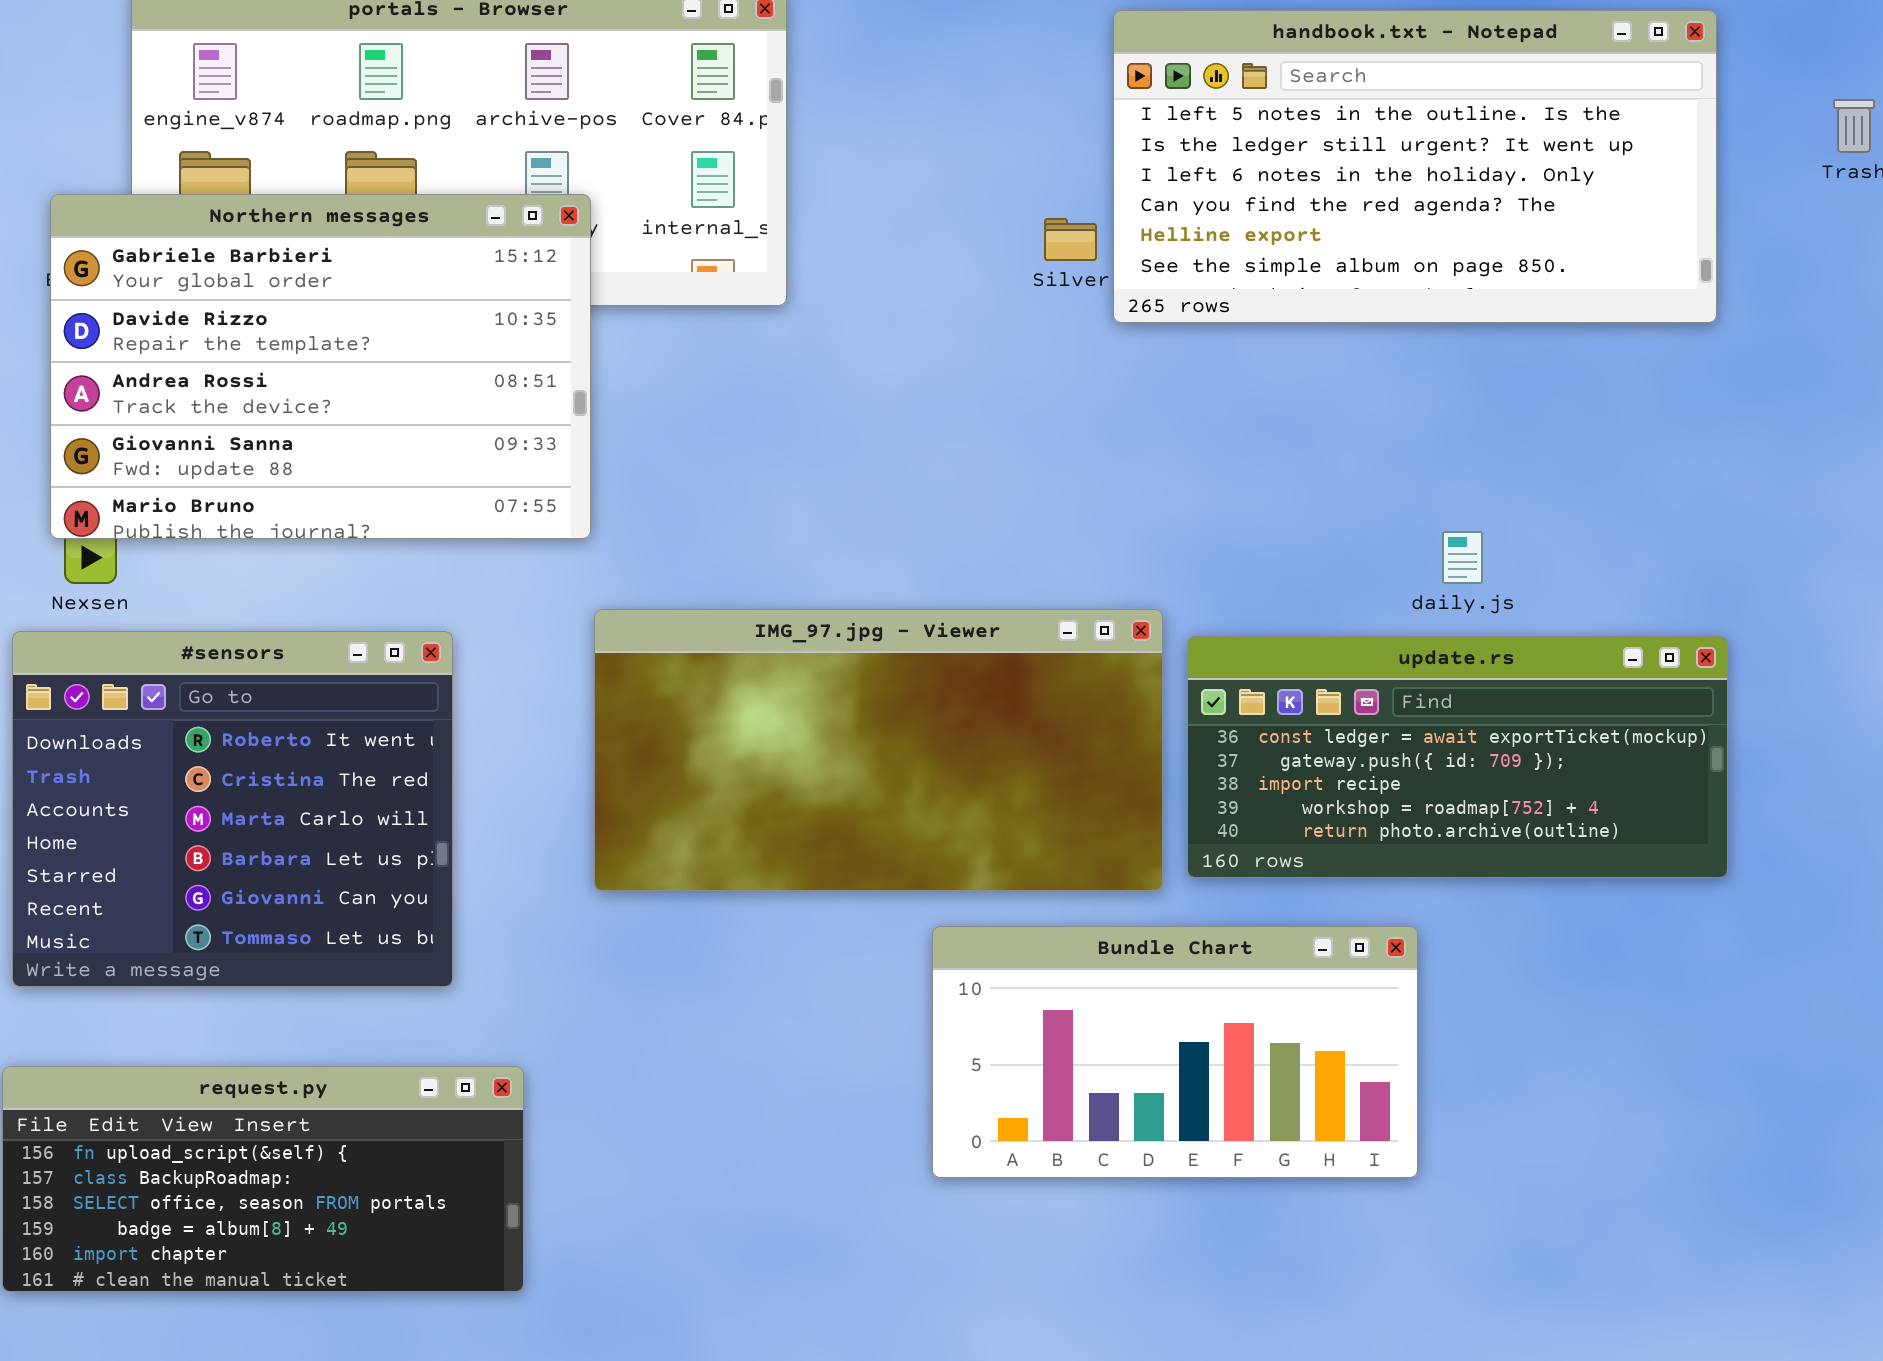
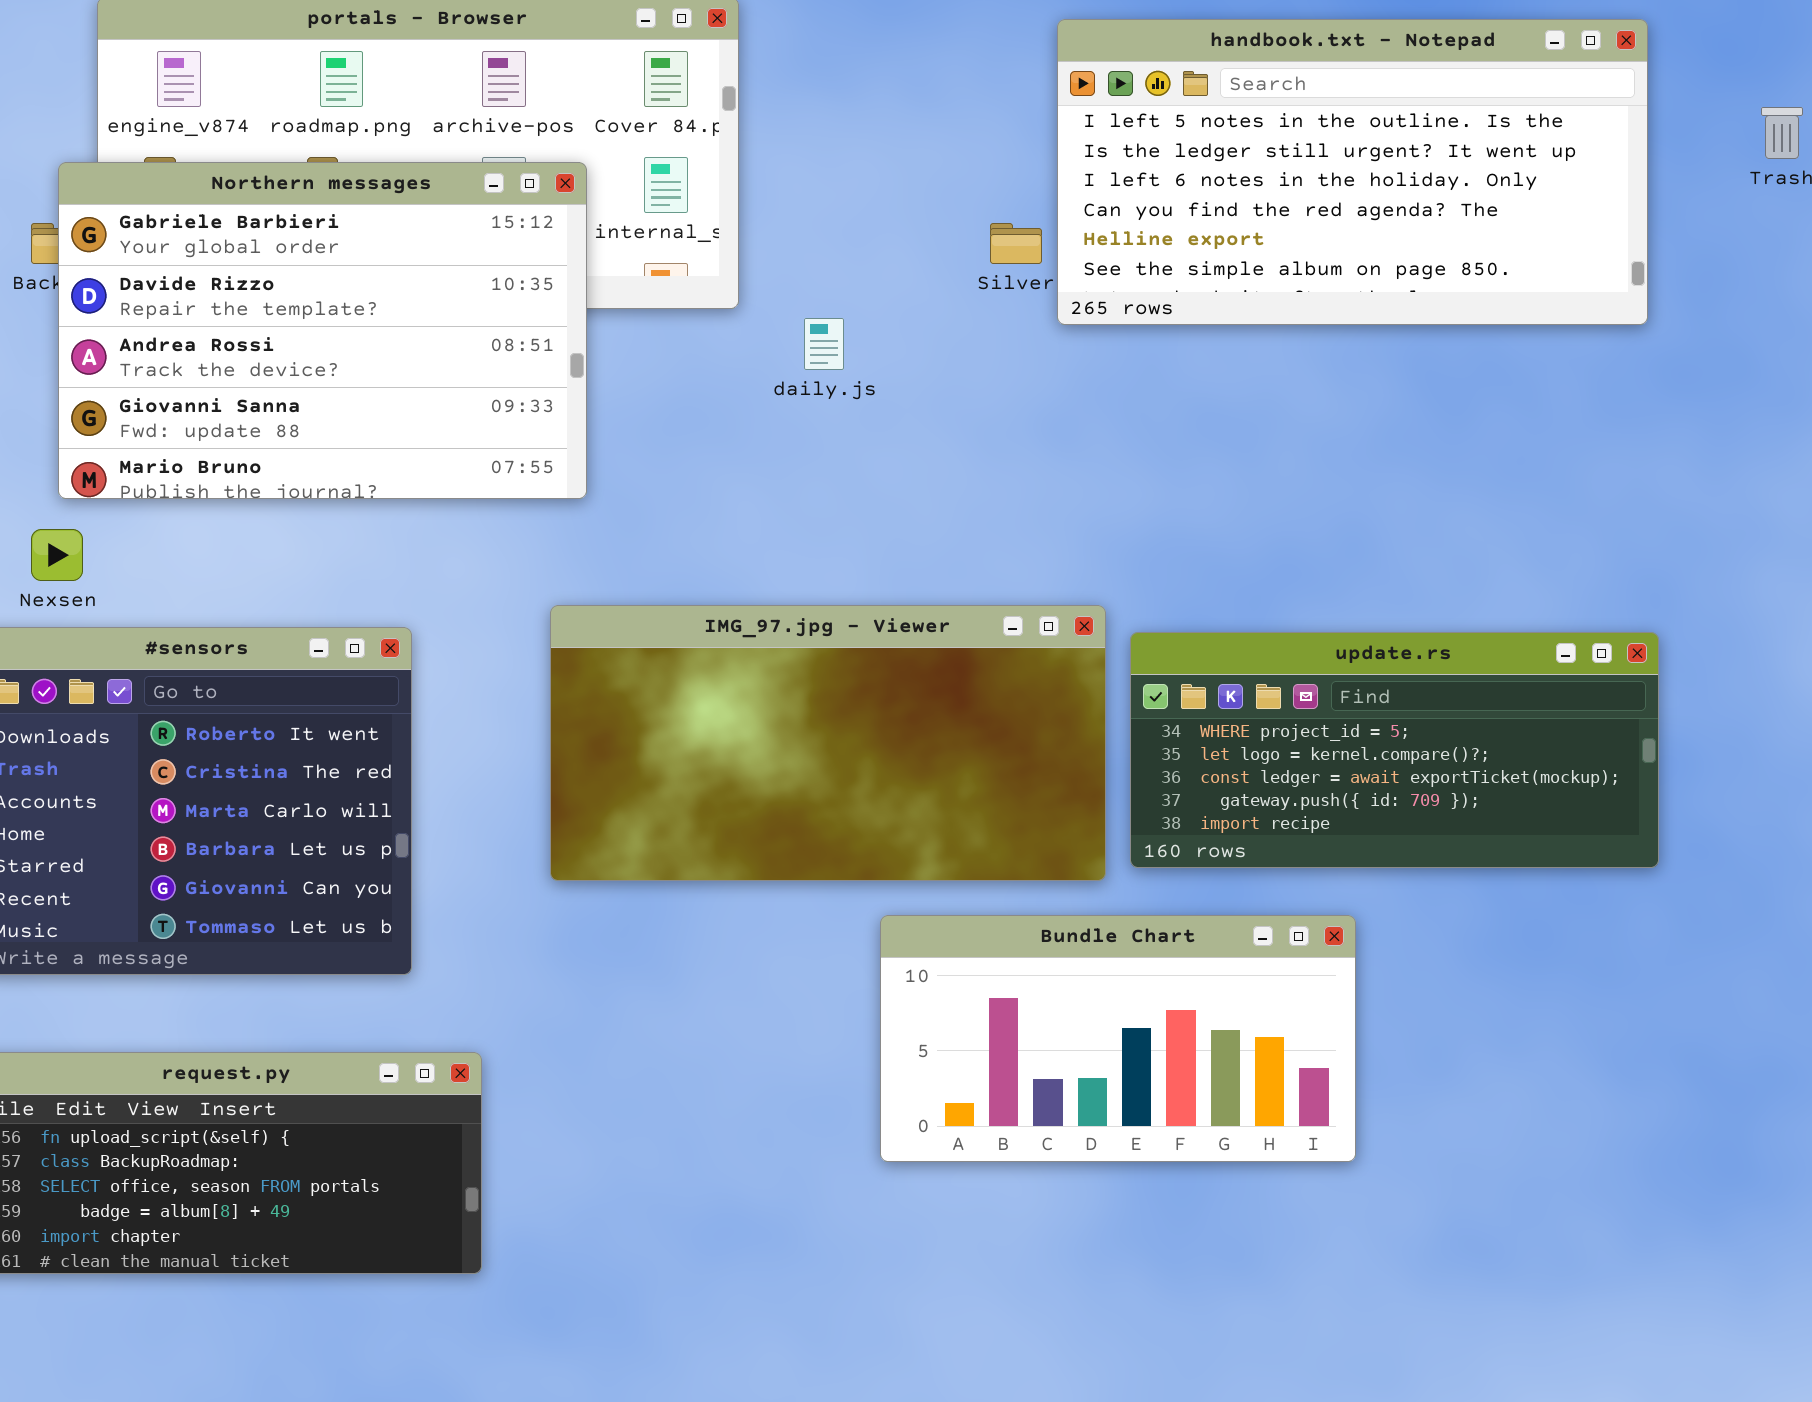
Northern messages: [50,194,591,539] -> [58,162,587,499], moved
daily.js: [1442,531,1483,584] -> [804,318,844,370], moved
update.rs: [1187,636,1728,878] -> [1130,632,1659,868], scrolled up 2 rows

